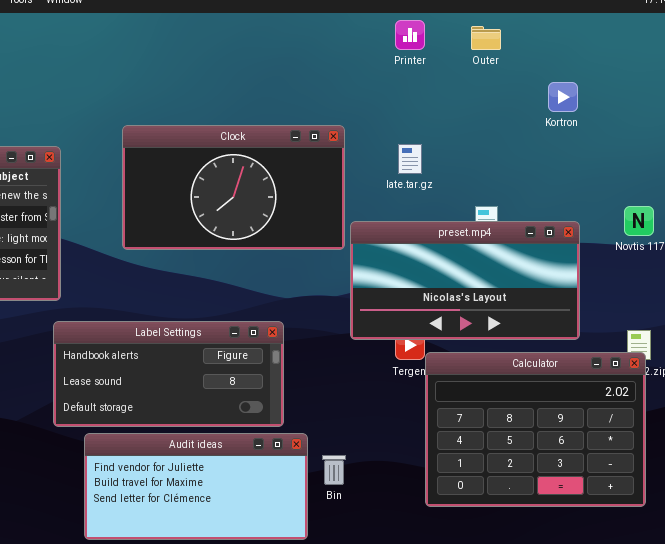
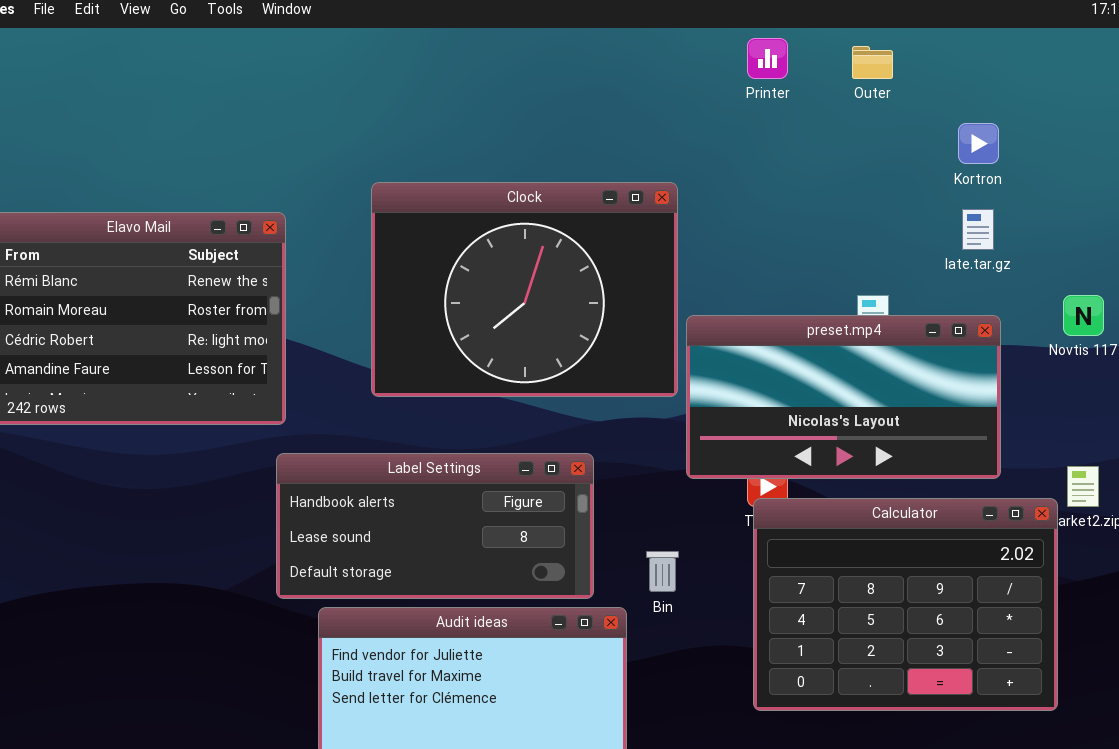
Clock: [122,125,345,250] -> [371,182,678,397], resized
late.tar.gz: [398,144,422,174] -> [962,209,994,250], moved
Calculator: [425,352,646,507] -> [753,498,1058,711], moved
Bin: [322,455,346,485] -> [646,551,679,592], moved

